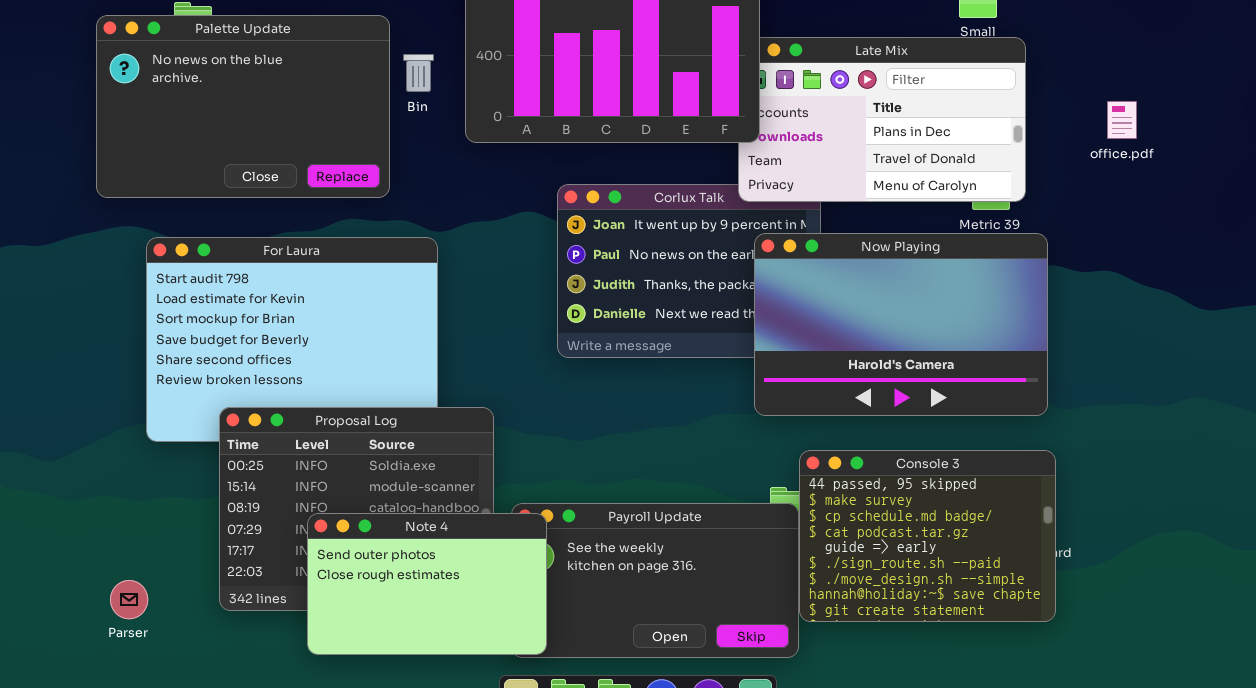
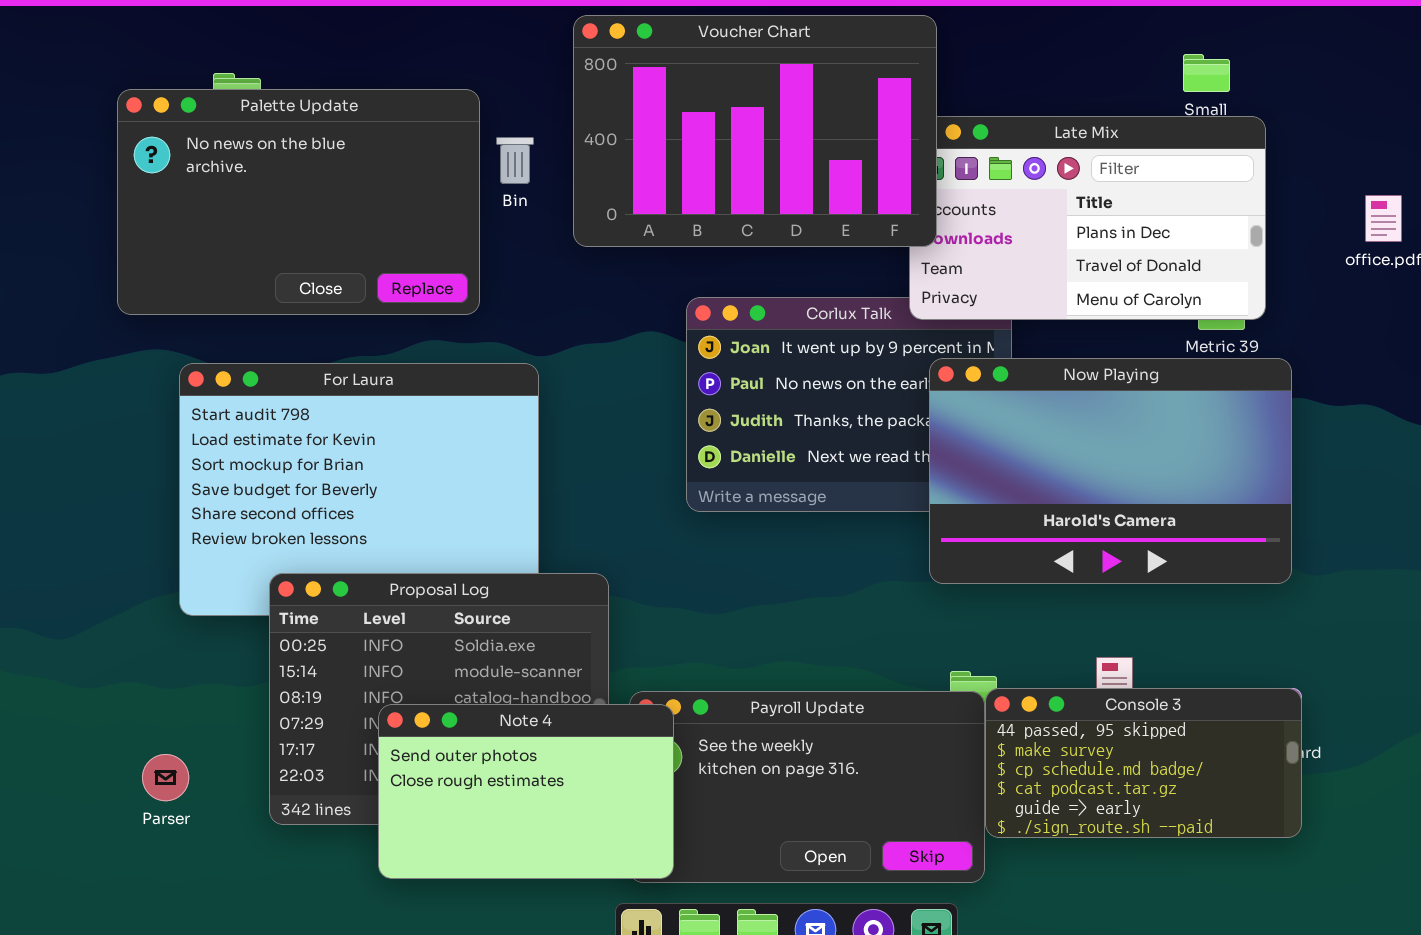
Console 3: [799,450,1056,622] -> [985,688,1302,838], resized
Parser: [110,580,148,619] -> [142,754,189,801], moved

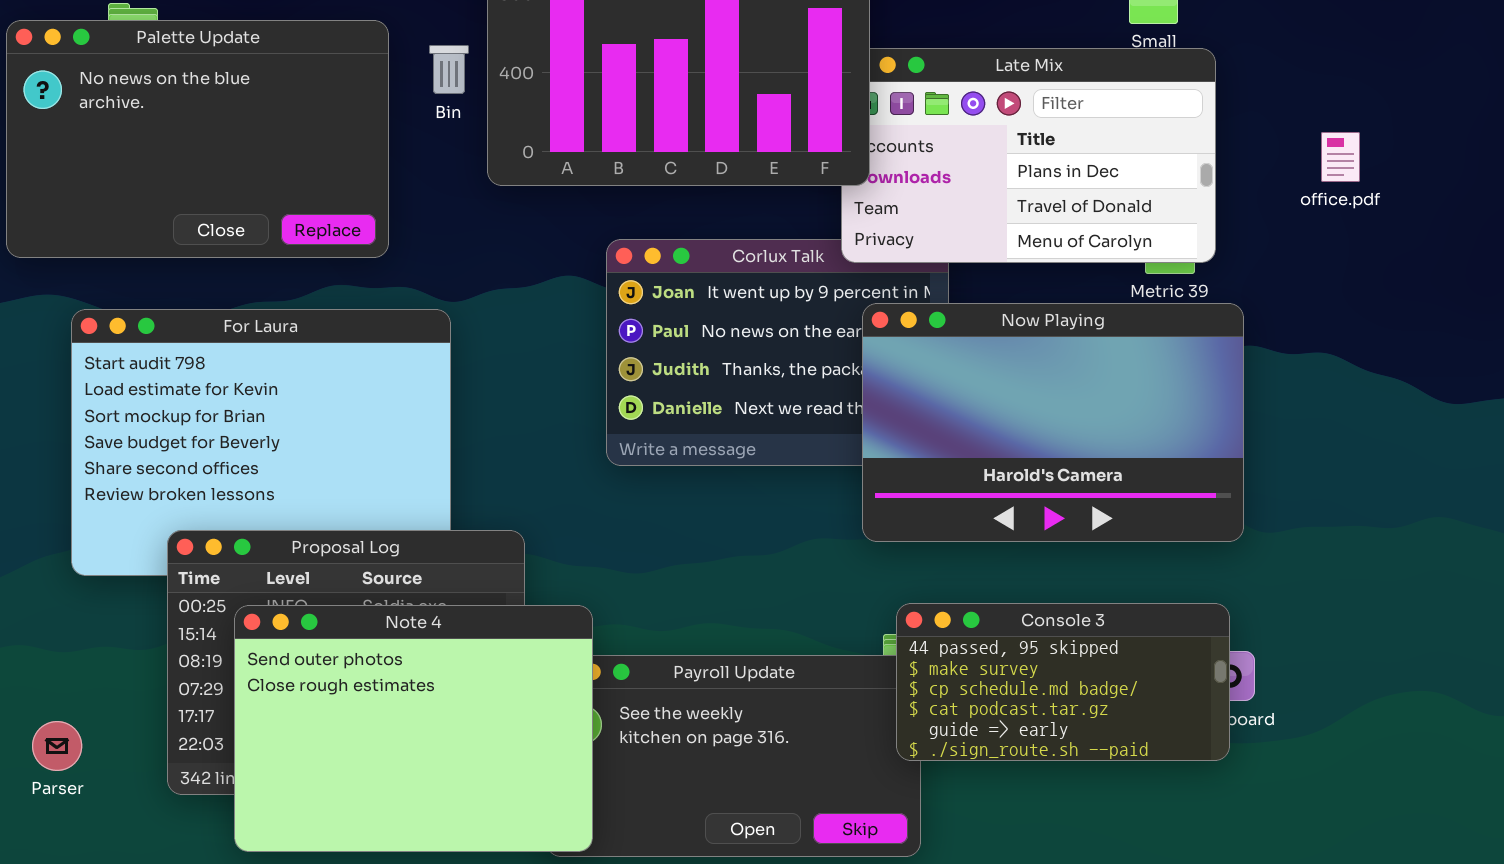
Bin: [496,137,534,184] -> [429,45,469,94], moved
Console 3: [985,688,1302,838] -> [896,603,1230,761], moved
Note 4: [378,704,674,879] -> [234,605,593,852], resized

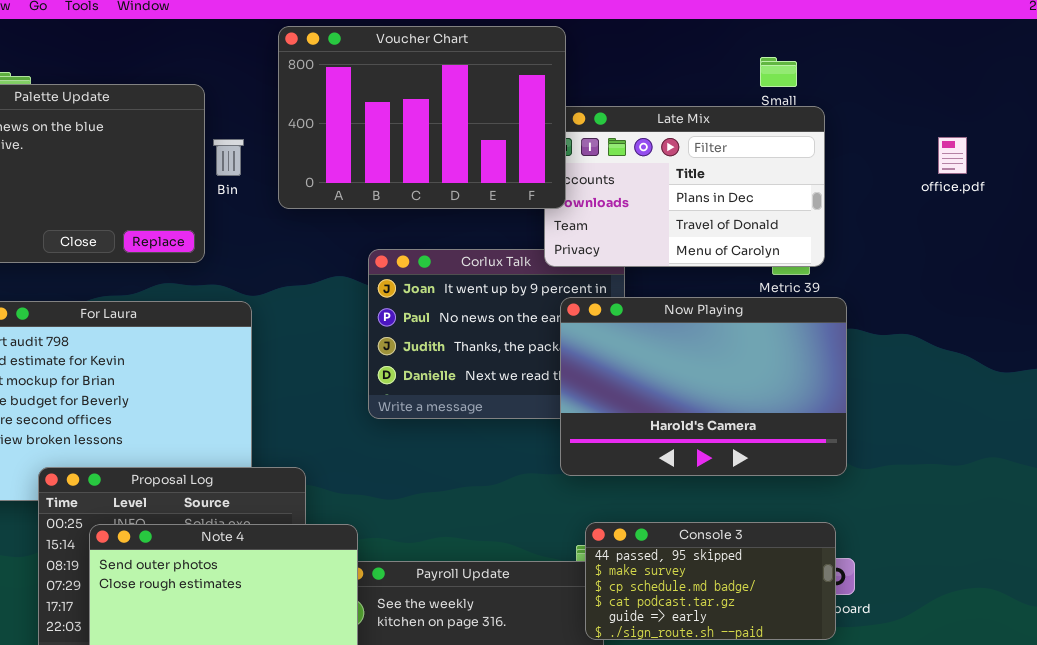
Bin: [429,45,469,94] -> [213,139,244,176], moved
office.pdf: [1321,132,1360,182] -> [938,137,967,174], moved

